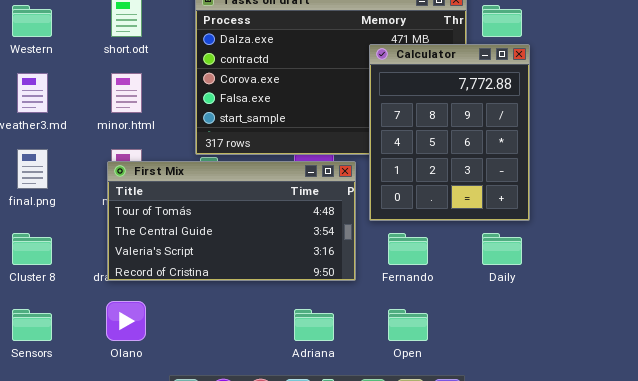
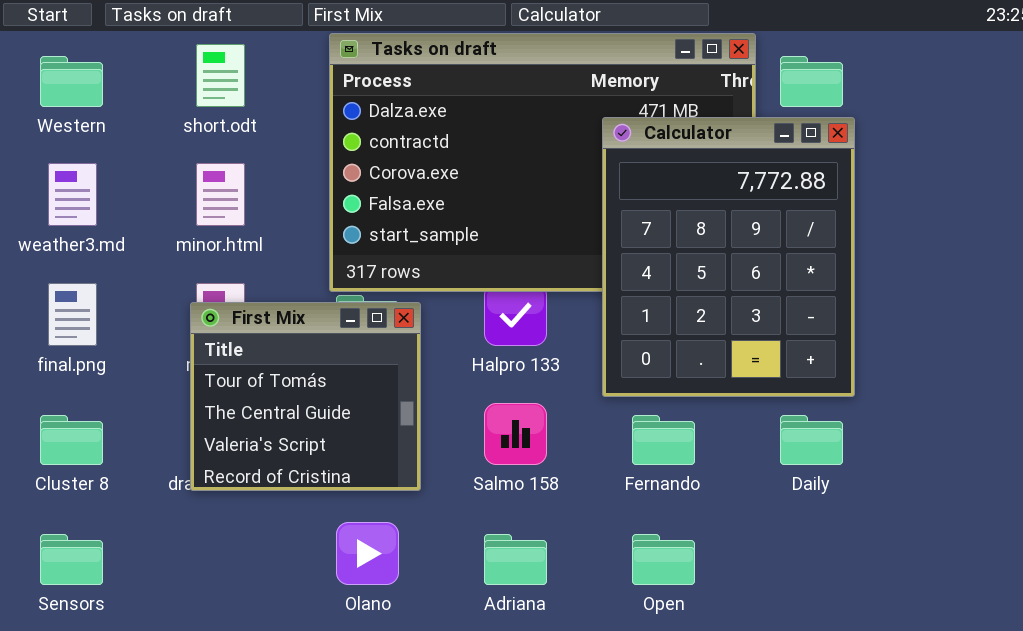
First Mix: [107,161,356,281] -> [190,302,421,491], resized
Olano: [106,301,146,341] -> [336,522,399,585], moved

